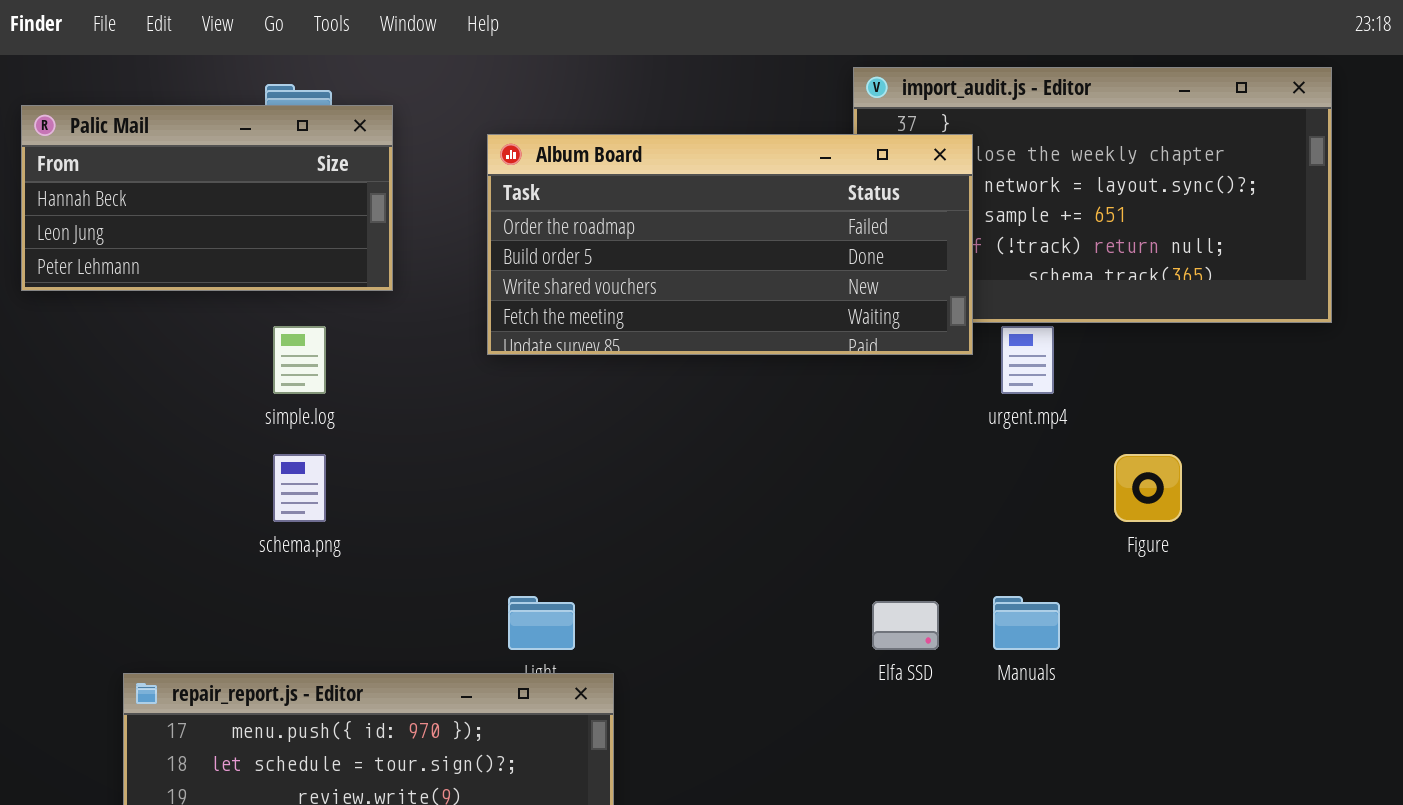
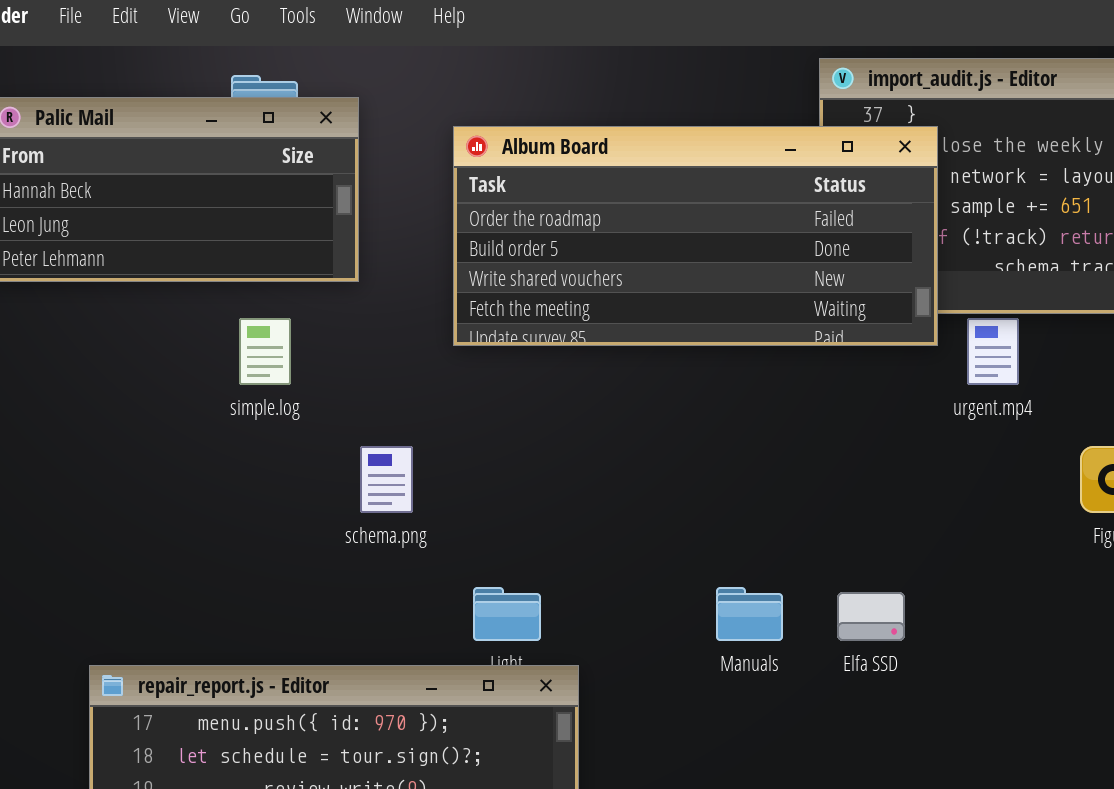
schema.png: [273,454,326,522] -> [360,446,413,513], moved
Manuals: [993,596,1060,650] -> [716,587,783,641], moved

